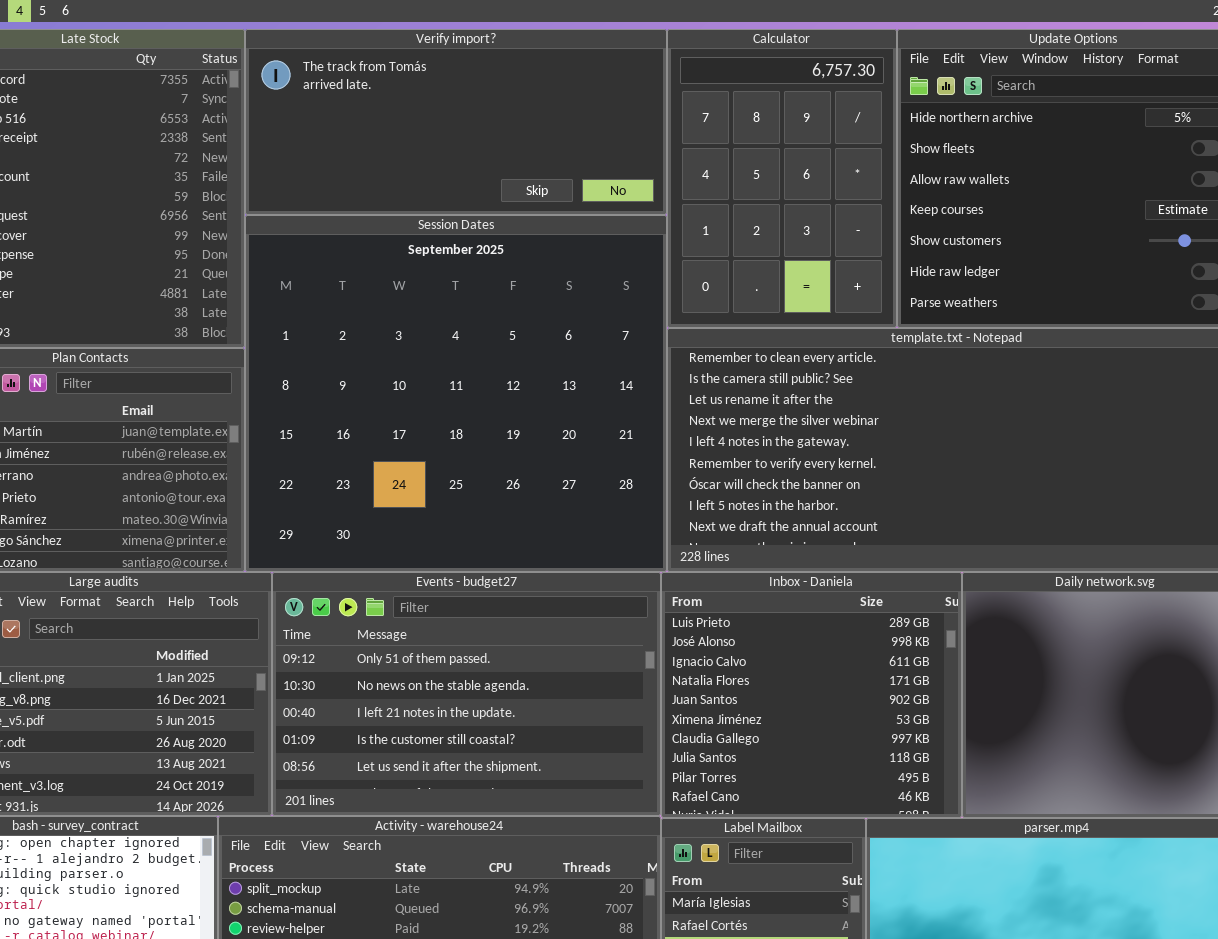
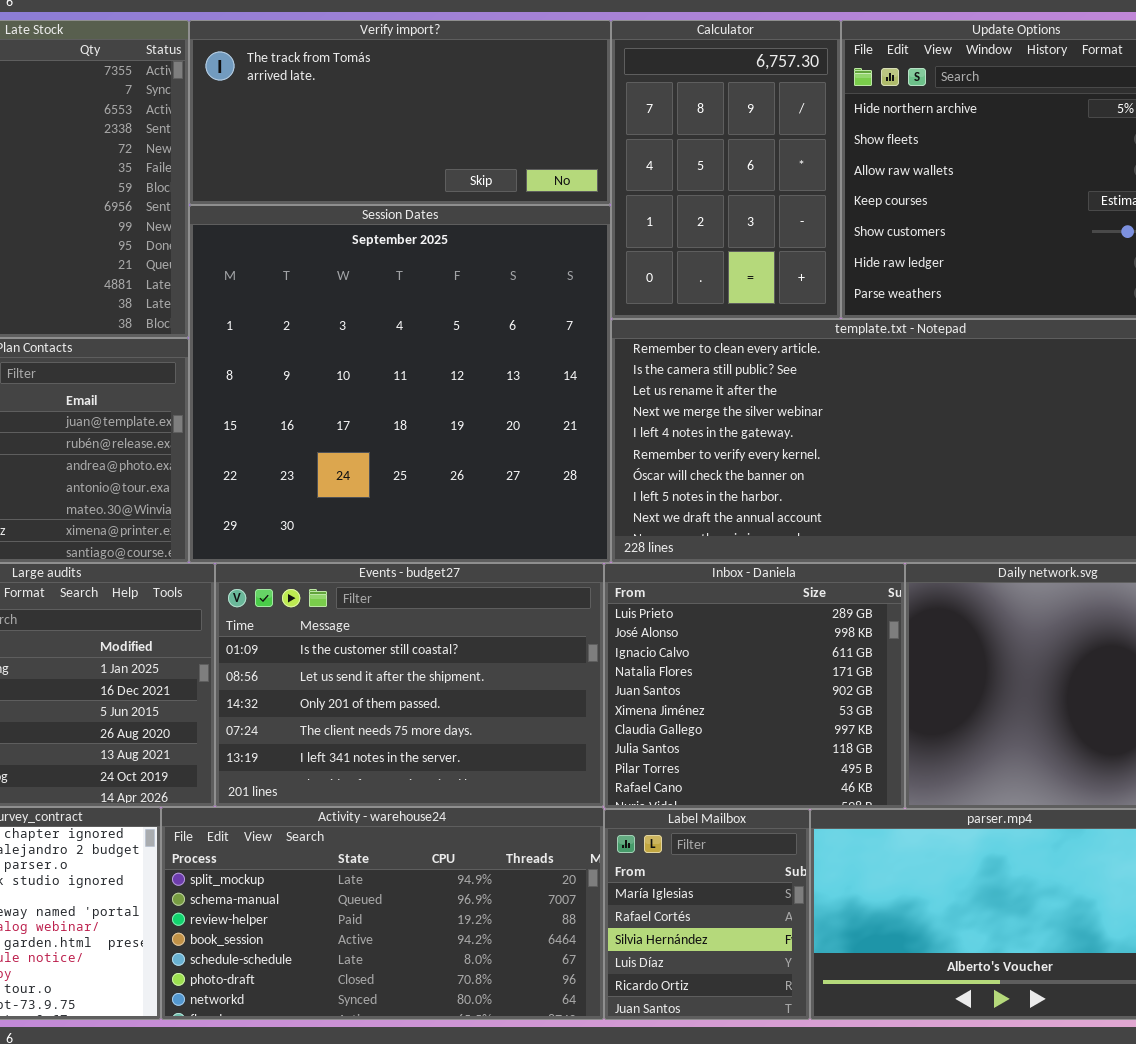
Events - budget27: [272,572,661,816] -> [215,563,604,807], scrolled down 3 rows

